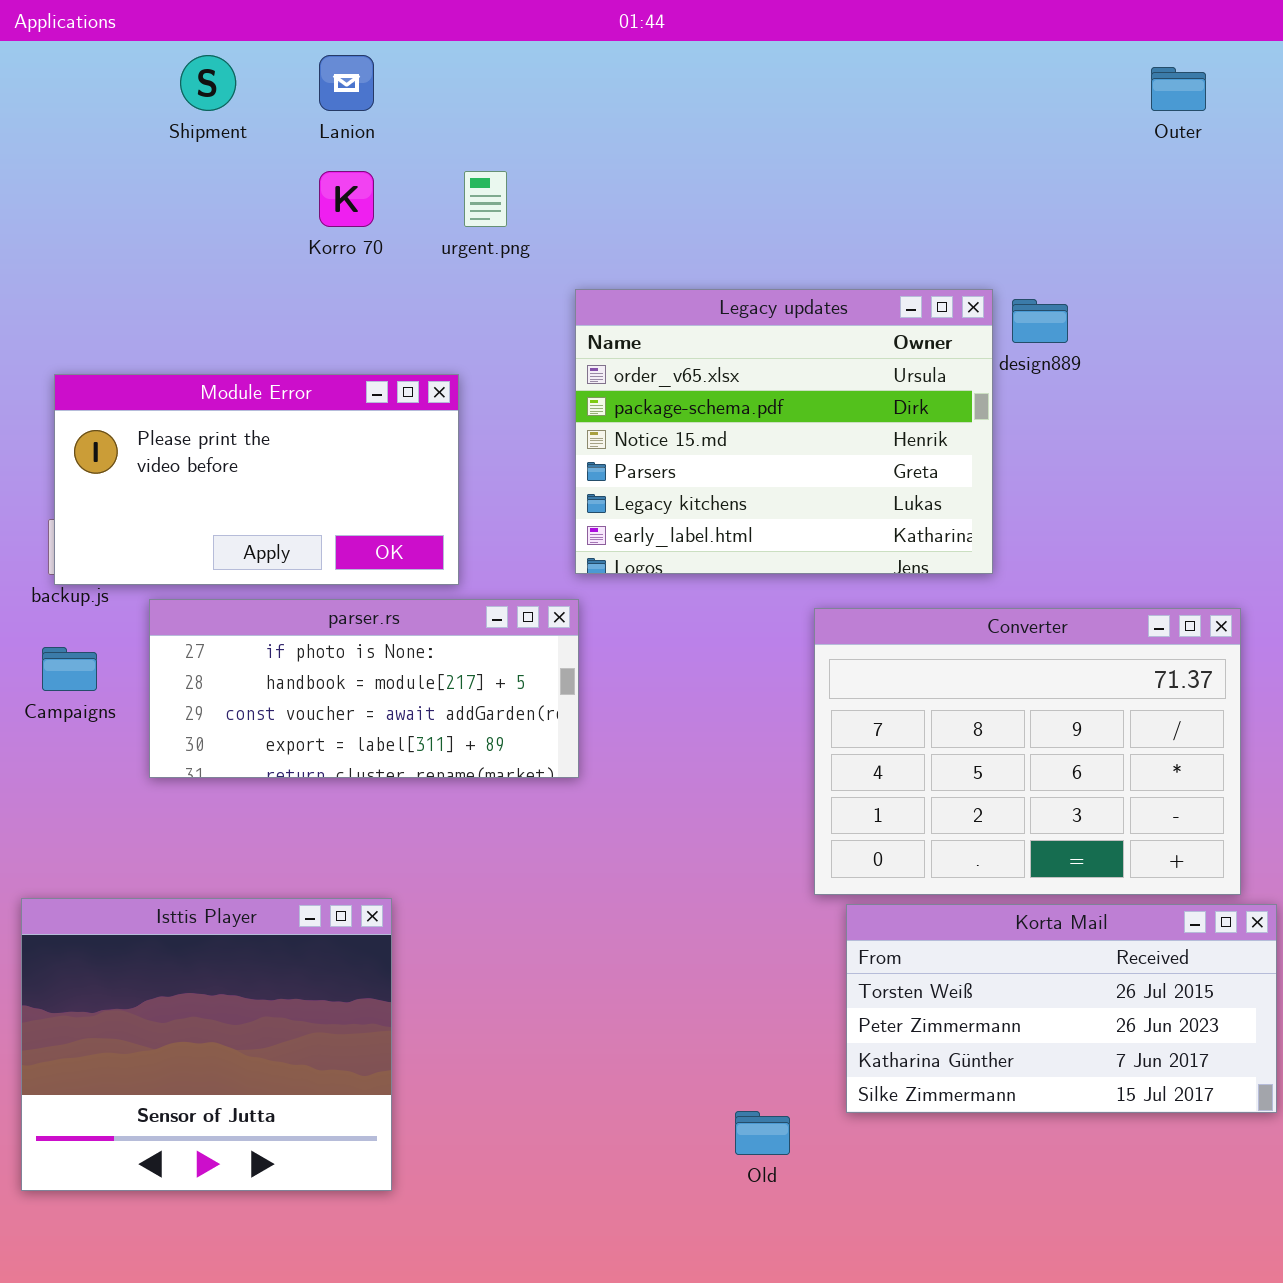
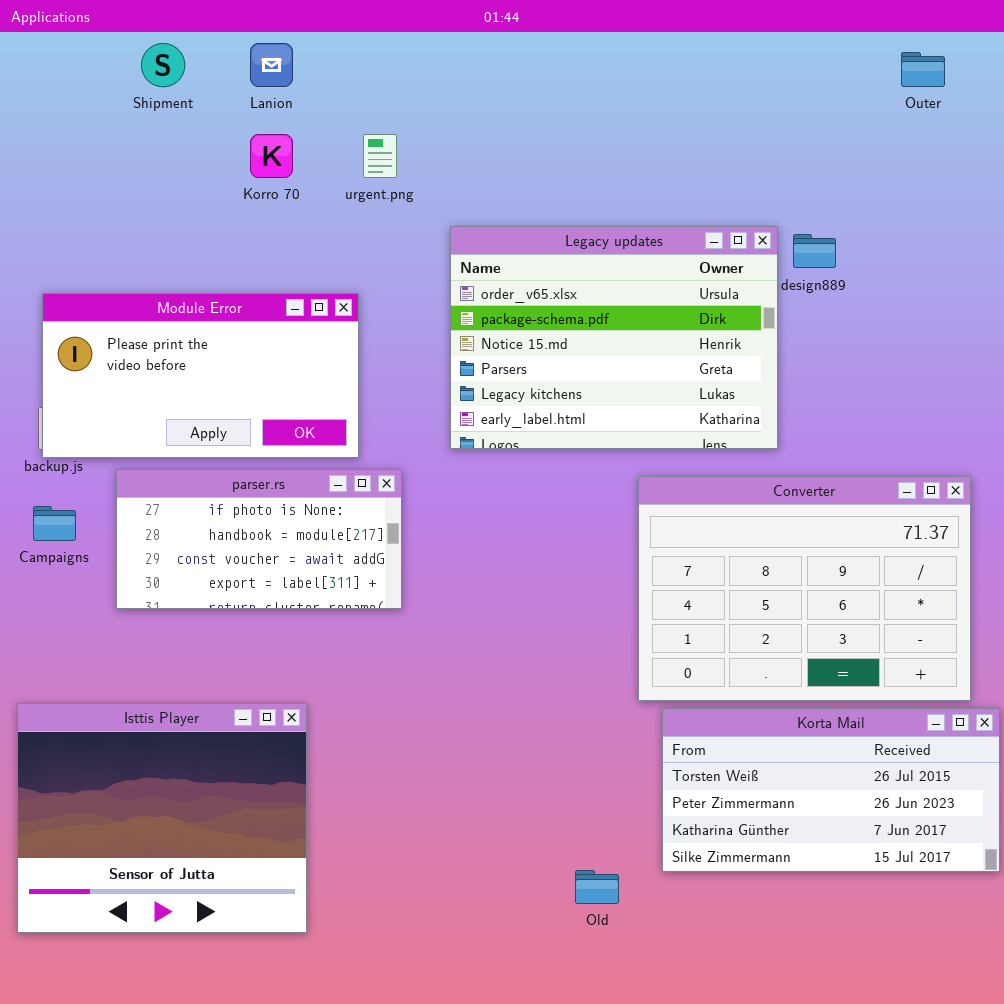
parser.rs: [149,599,579,778] -> [116,469,402,609], resized

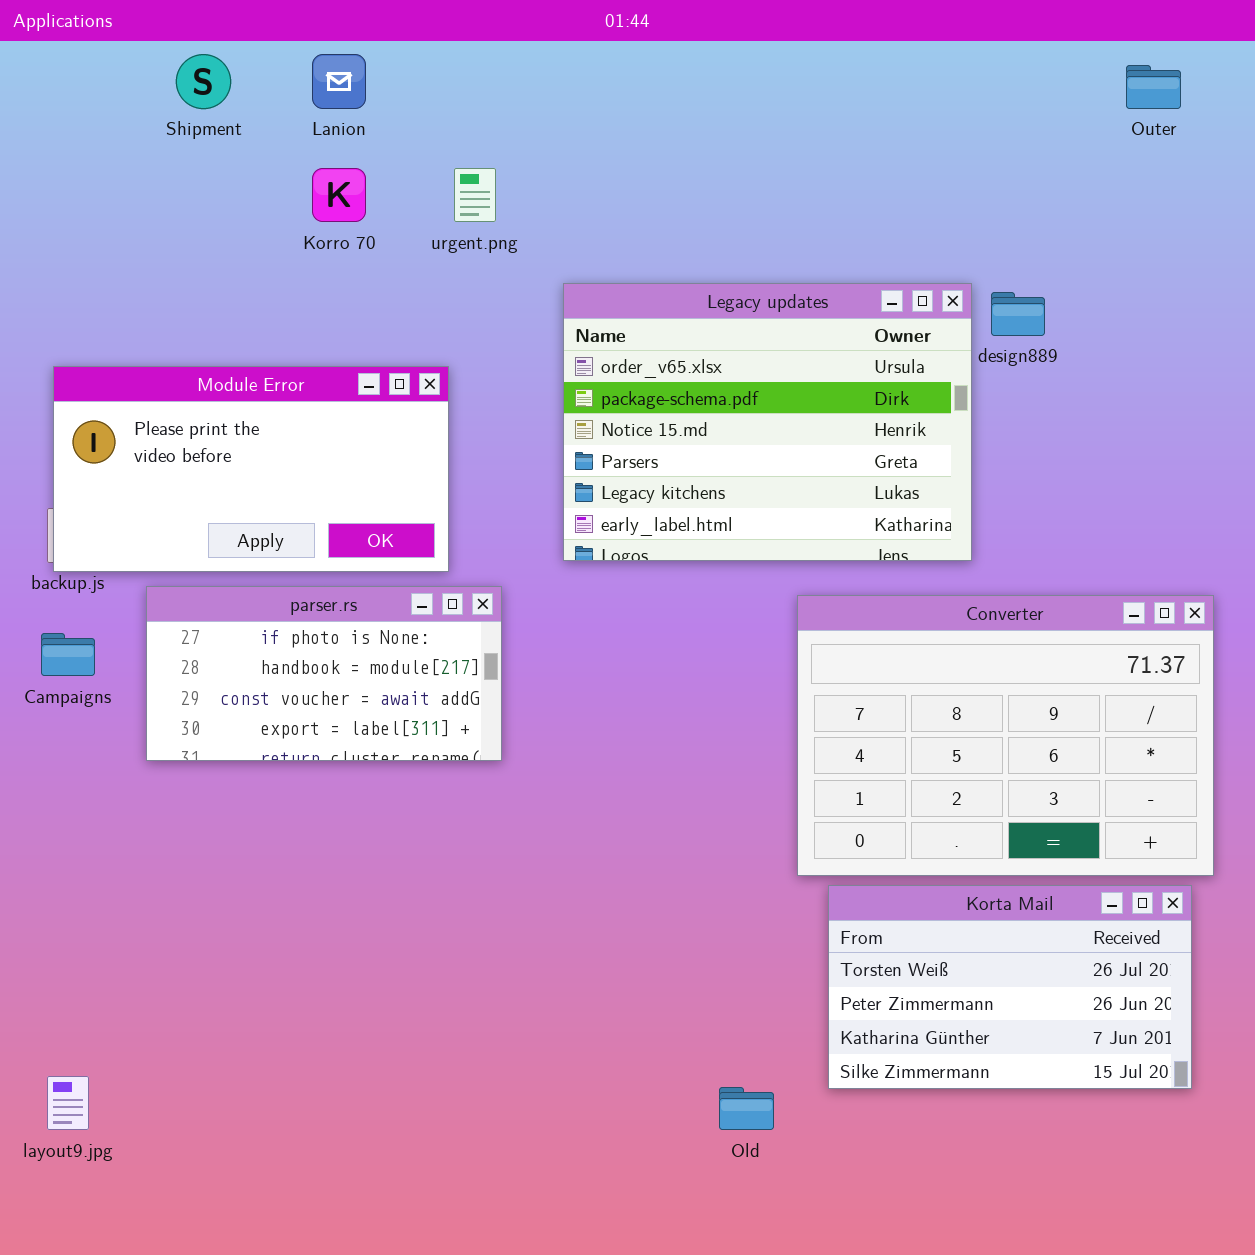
Isttis Player: [17,703,307,933] -> none, closed
Korta Mail: [662,708,1000,872] -> [828,885,1192,1089], resized

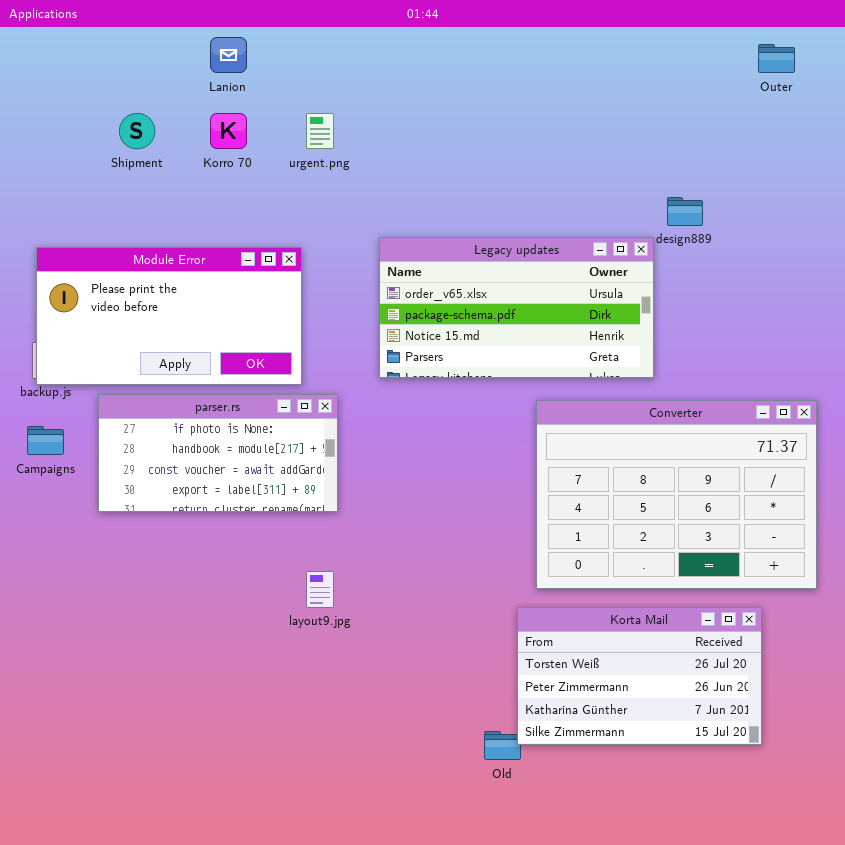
Shipment: [176,54,231,109] -> [119,113,155,149], moved
Legacy updates: [563,283,972,561] -> [379,237,654,378], resized
Korta Mail: [828,885,1192,1089] -> [517,607,762,745], moved
layout9.jpg: [47,1076,89,1130] -> [306,571,334,608], moved

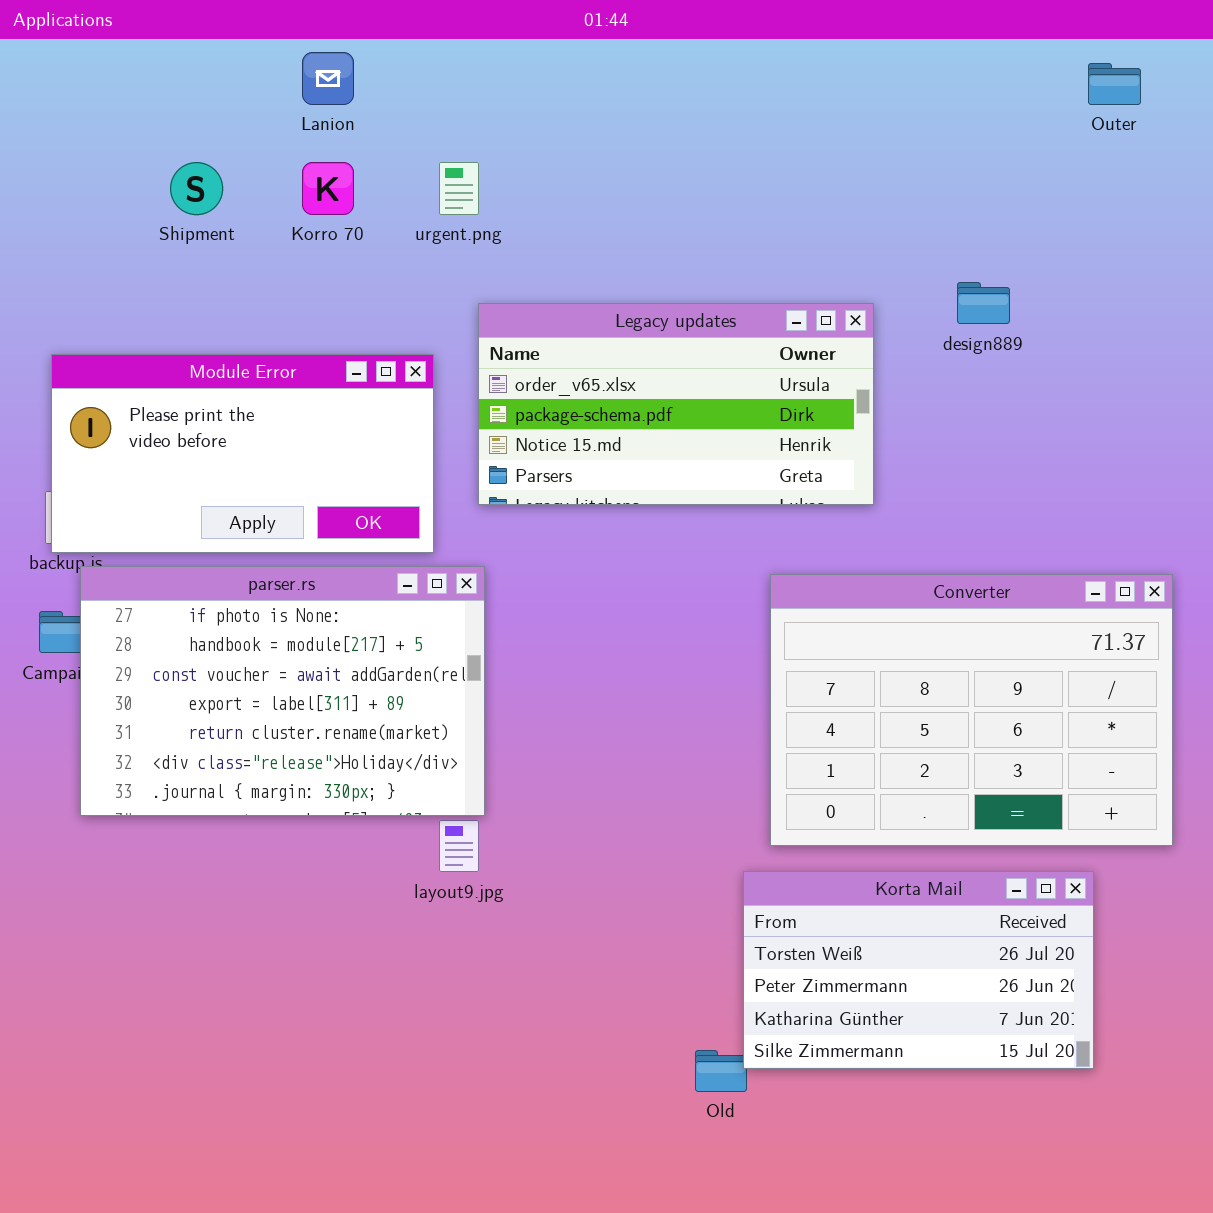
Legacy updates: [379,237,654,378] -> [478,303,874,505], moved
parser.rs: [98,394,338,512] -> [80,566,485,816], resized

